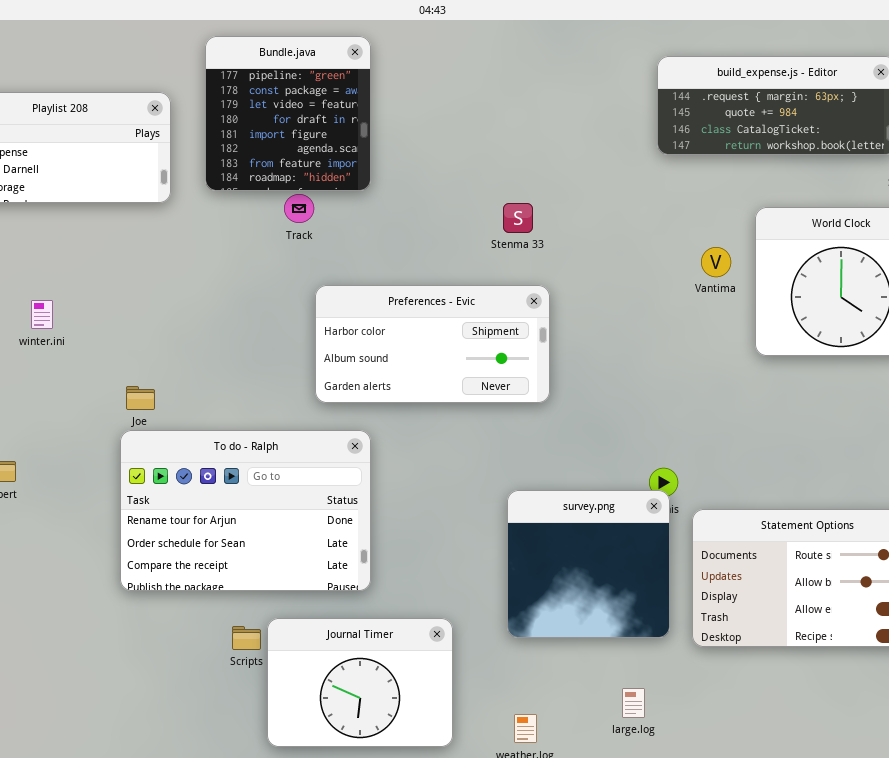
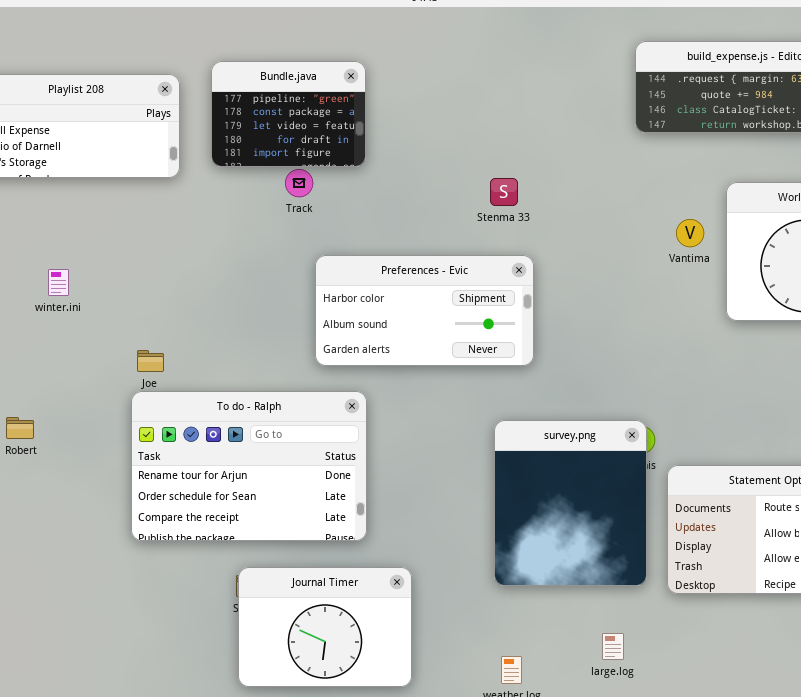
Bundle.java: [205,36,371,191] -> [211,61,366,167], resized
survey.png: [507,490,670,638] -> [494,420,647,586], resized
Journal Timer: [267,618,453,747] -> [238,567,412,687], moved

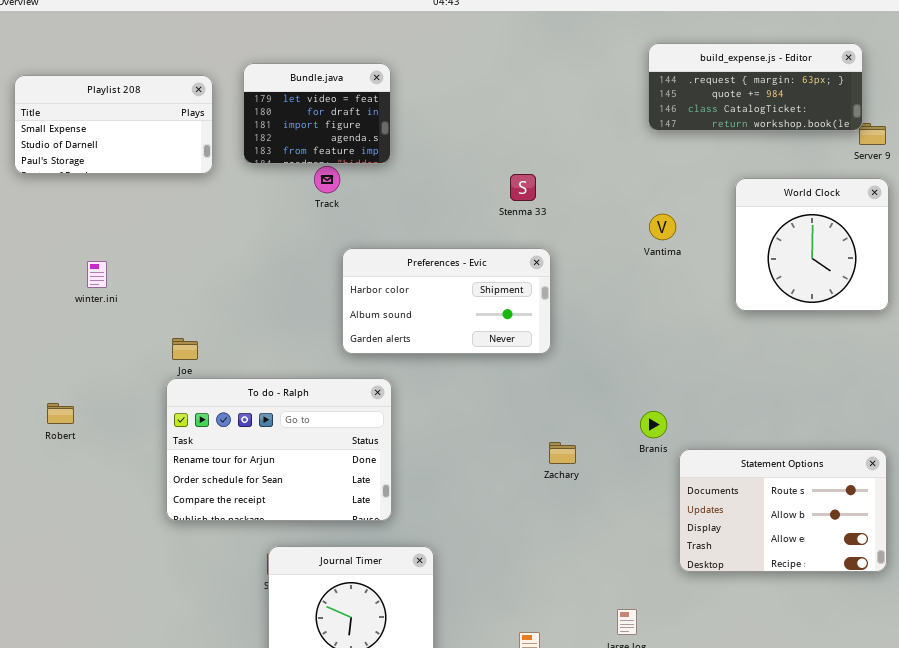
Bundle.java: [211,61,366,167] -> [243,63,391,164], scrolled down 2 rows
Vantima: [676,219,704,247] -> [649,214,676,240], moved
survey.png: [494,420,647,586] -> none, closed

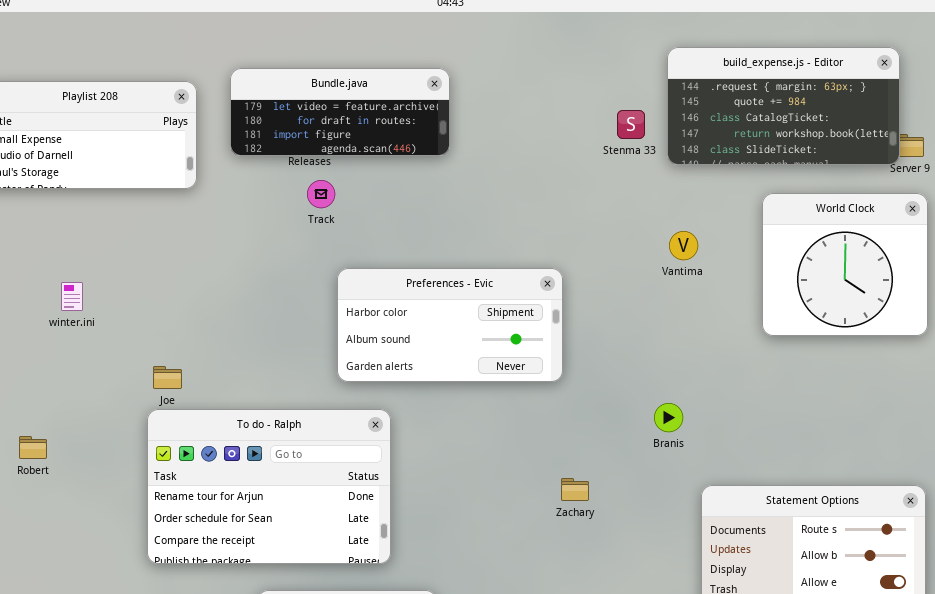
build_expense.js - Editor: [648,43,863,131] -> [667,47,900,165], resized
Bundle.java: [243,63,391,164] -> [230,68,450,156], resized
Stenma 33: [510,174,536,201] -> [617,110,645,139], moved
Branis: [640,411,667,438] -> [654,403,683,432], moved

